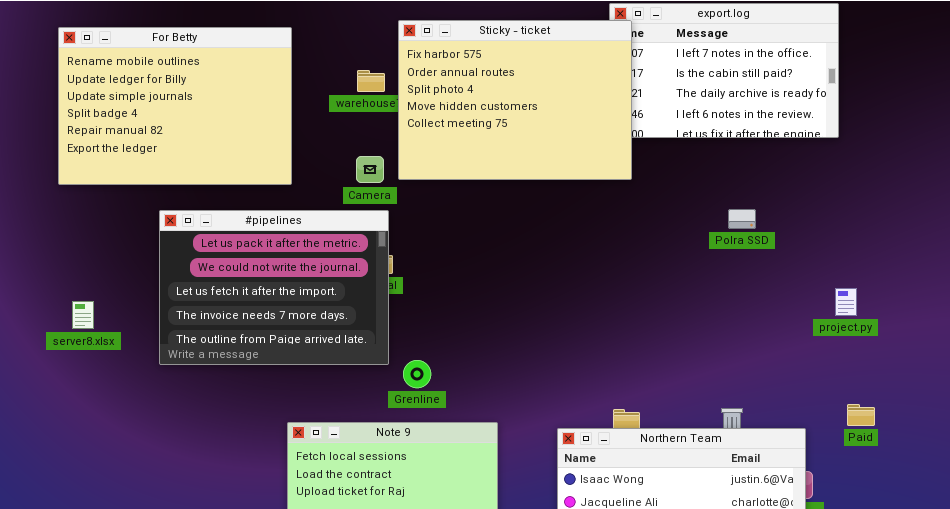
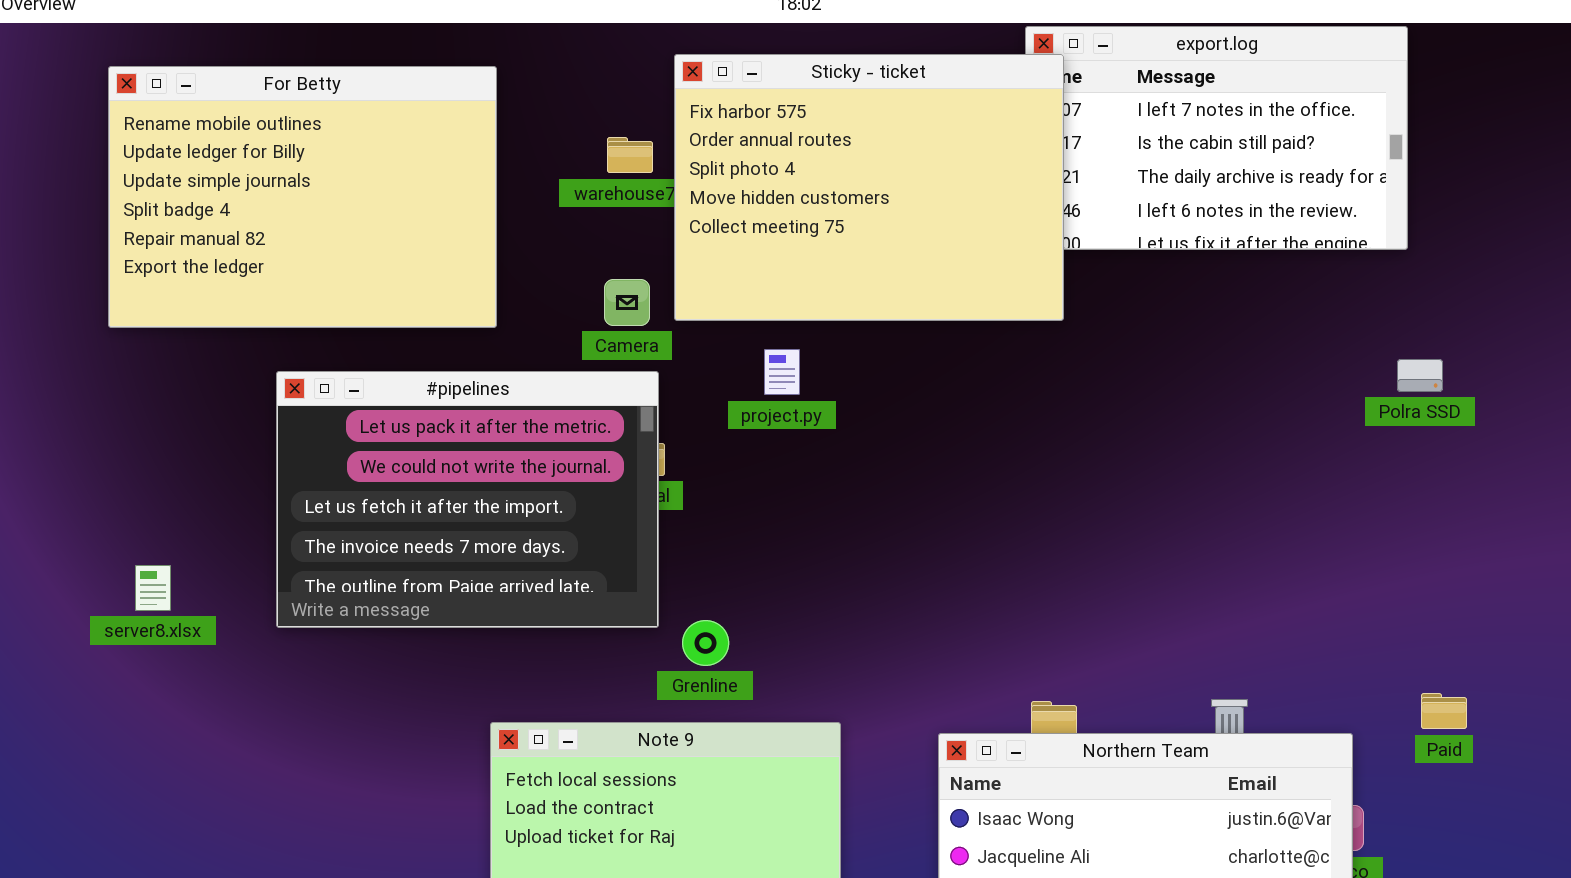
Polra SSD: [728,209,756,229] -> [1397,359,1443,392], moved
project.py: [835,288,857,316] -> [764,349,800,395], moved
server8.xlsx: [72,301,94,329] -> [135,565,171,611], moved

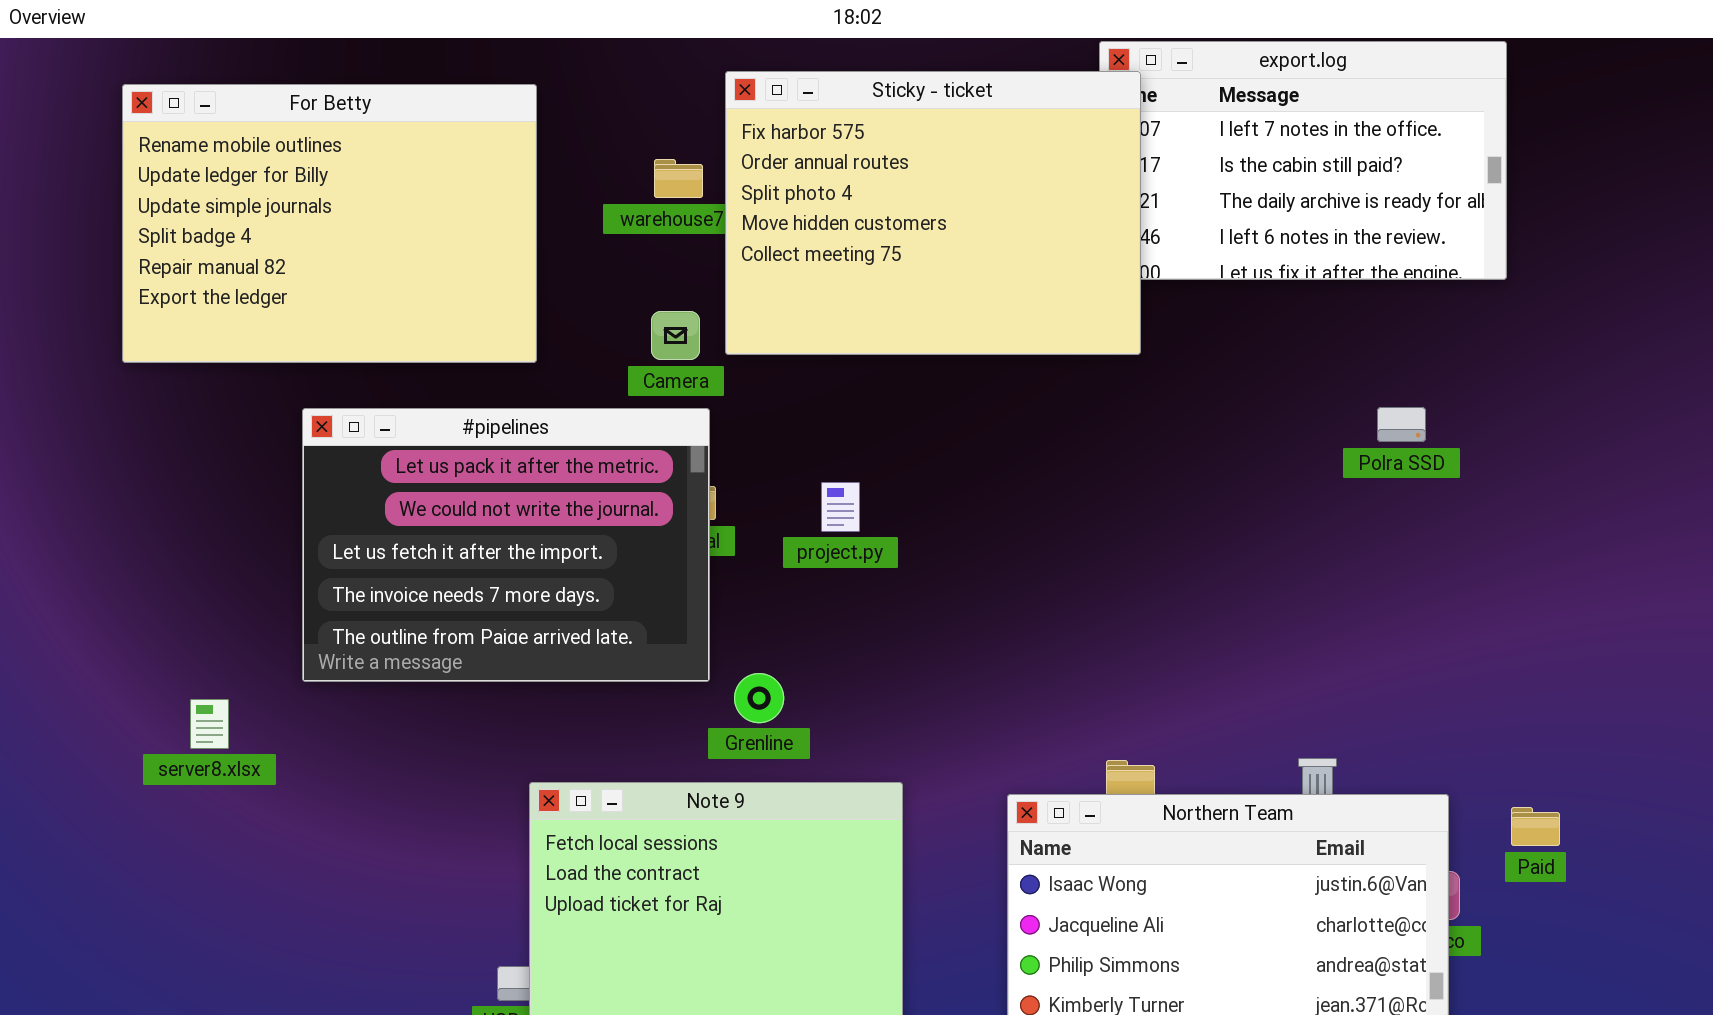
project.py: [764,349,800,395] -> [821,482,860,532], moved
Polra SSD: [1397,359,1443,392] -> [1377,407,1426,442], moved
server8.xlsx: [135,565,171,611] -> [190,699,229,749], moved
Paid: [1421,693,1467,729] -> [1511,807,1560,846], moved

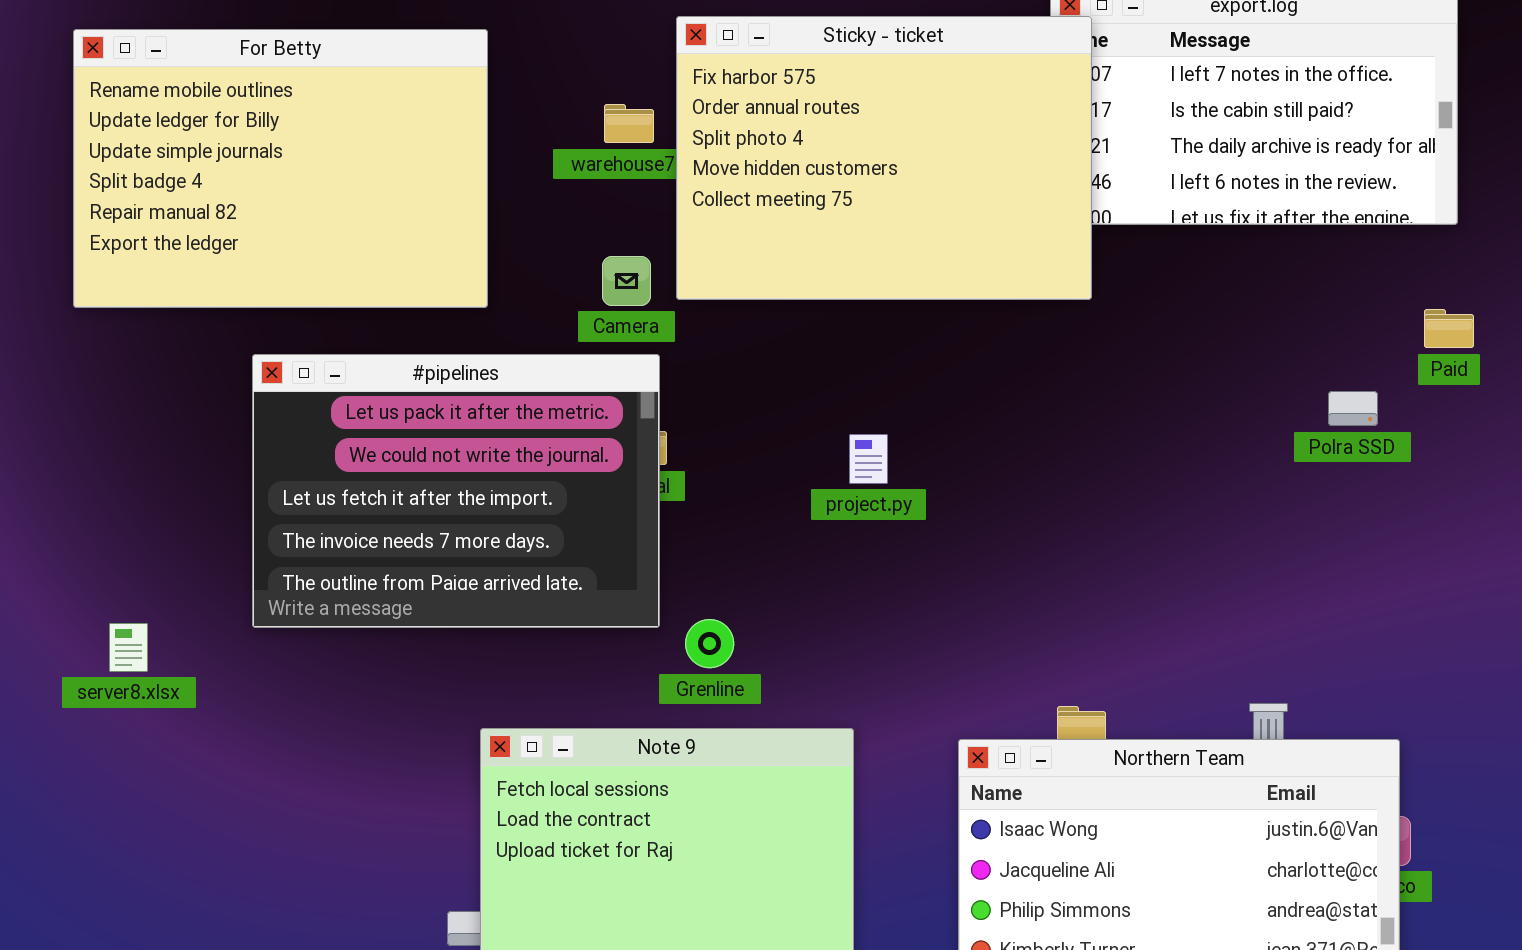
Polra SSD: [1377,407,1426,442] -> [1328,391,1378,426], moved
project.py: [821,482,860,532] -> [849,434,888,484], moved
server8.xlsx: [190,699,229,749] -> [109,623,148,672], moved
Paid: [1511,807,1560,846] -> [1424,309,1474,348], moved

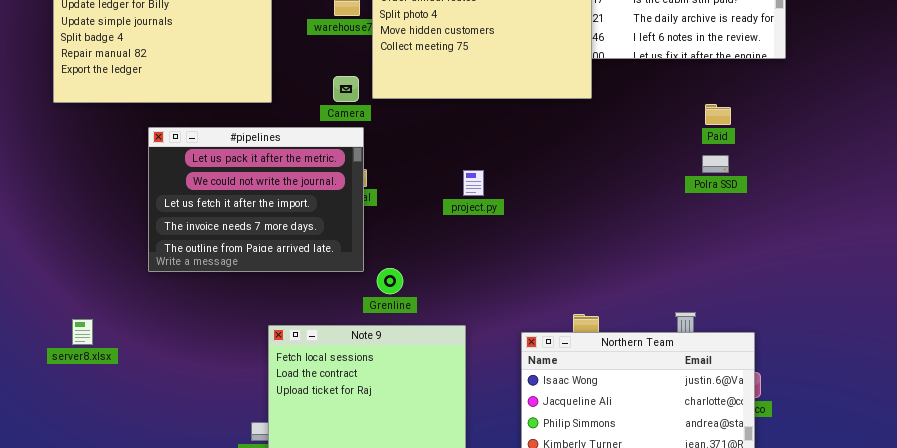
Paid: [1424,309,1474,348] -> [705,104,731,125], moved
Polra SSD: [1328,391,1378,426] -> [702,155,729,173], moved
server8.xlsx: [109,623,148,672] -> [72,319,93,345], moved

